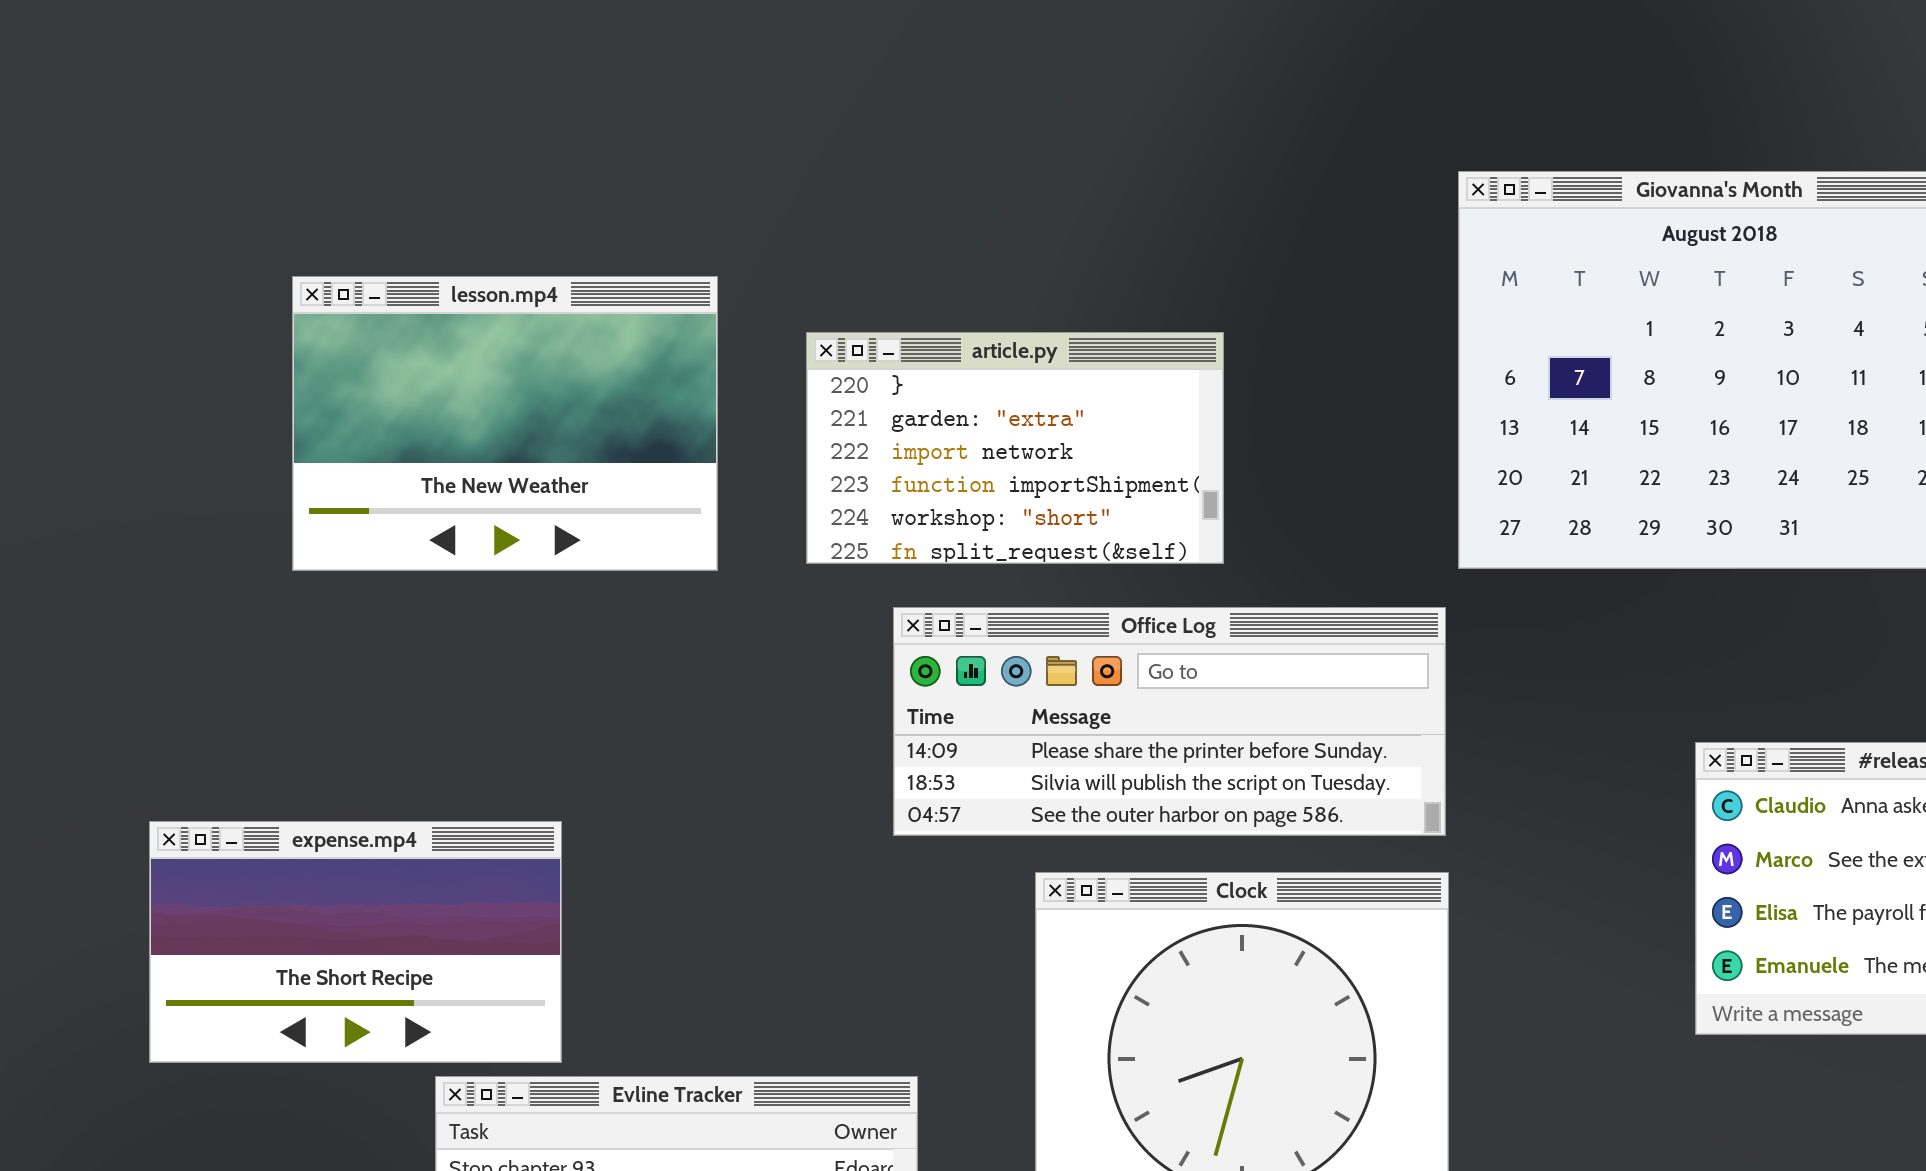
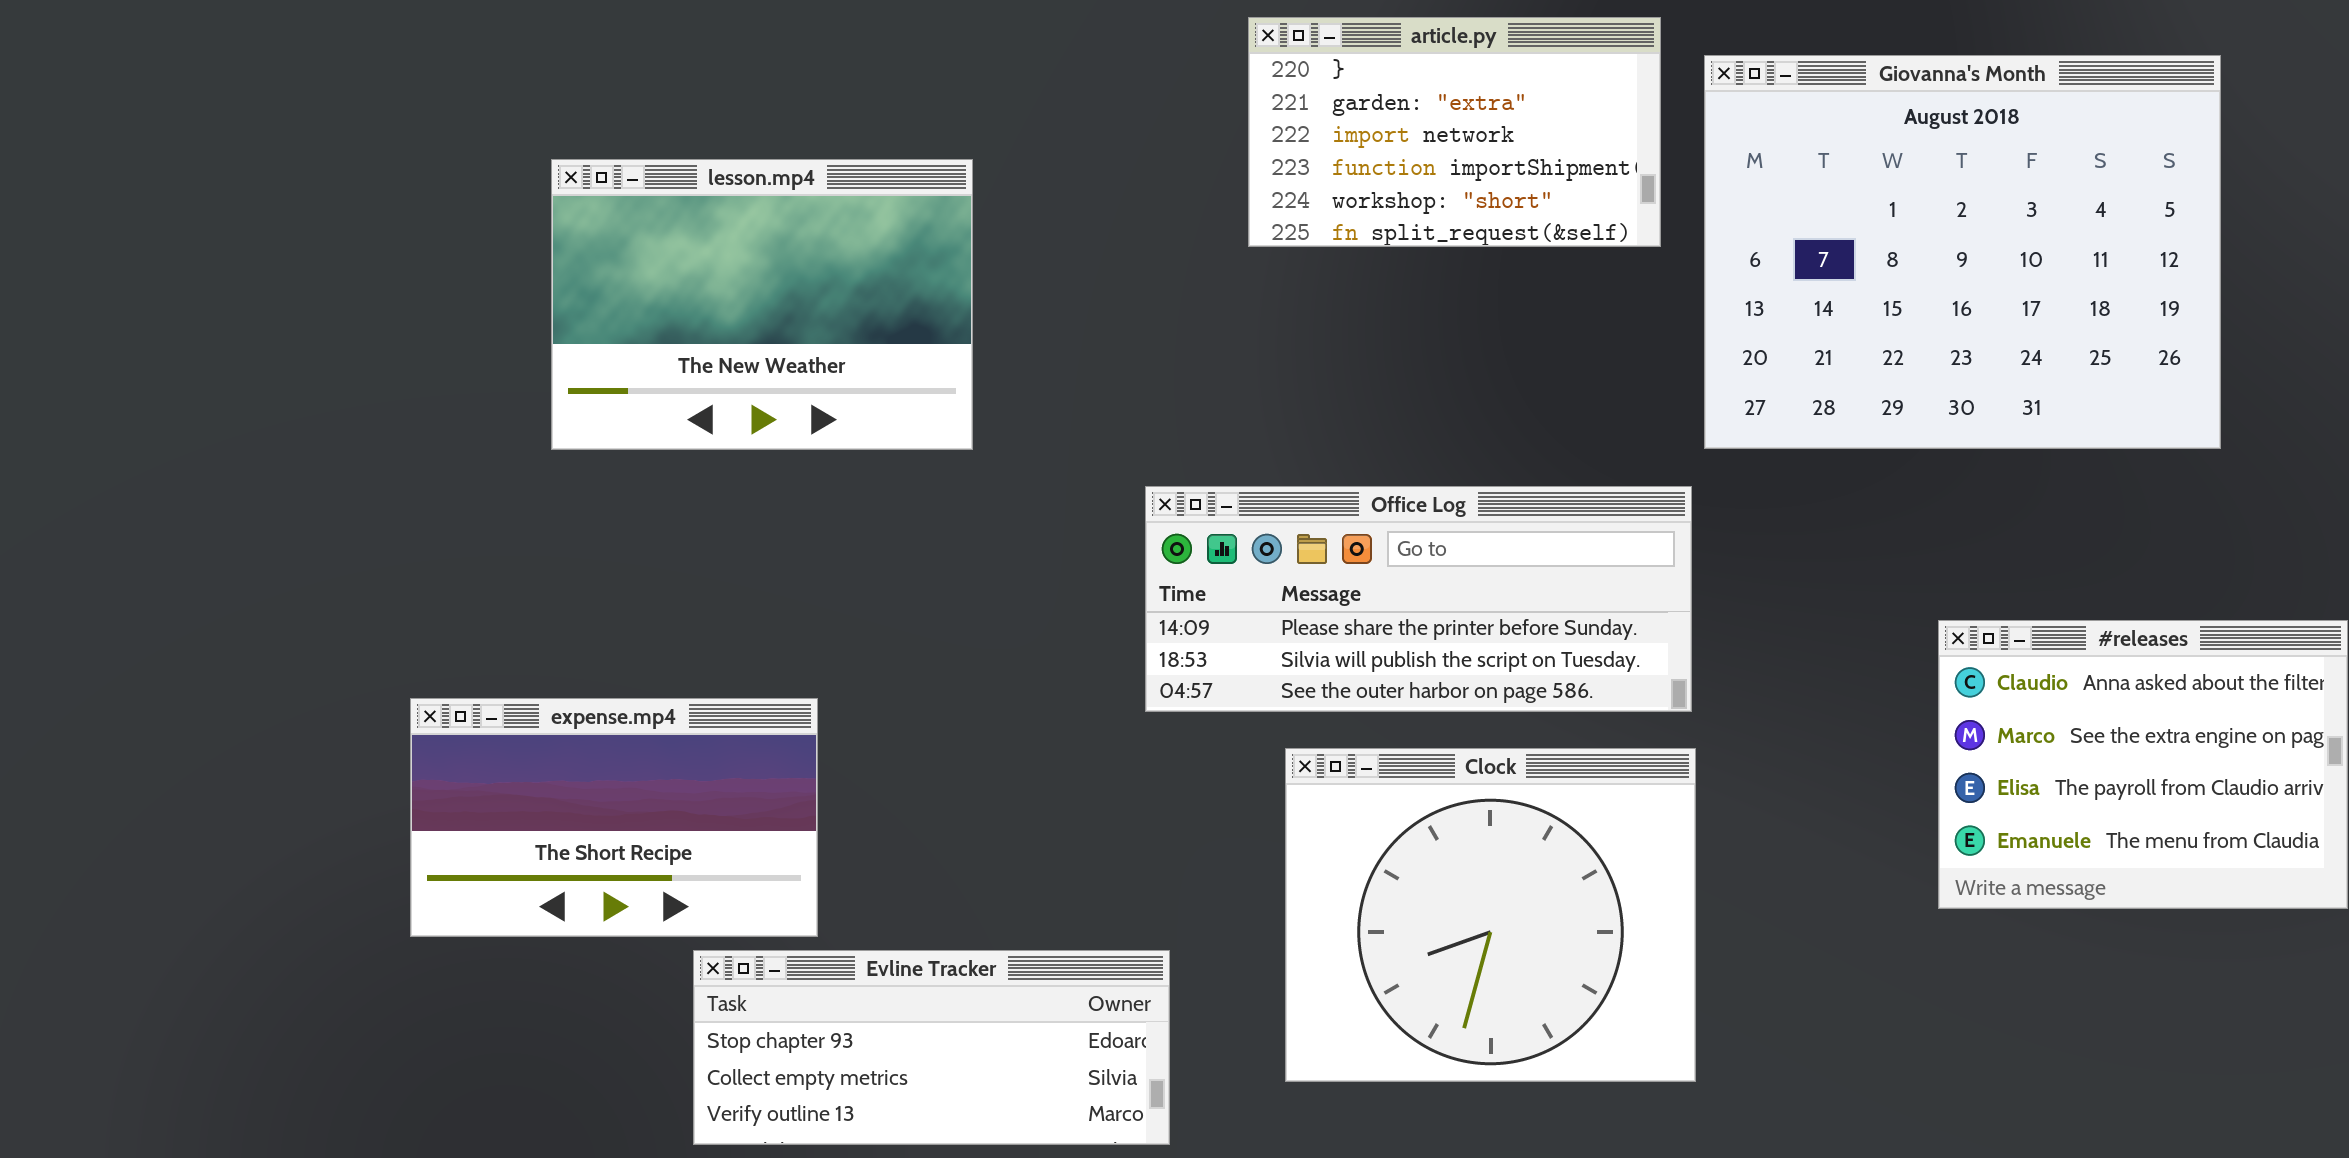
article.py: [806,332,1224,564] -> [1248,17,1661,247], moved

